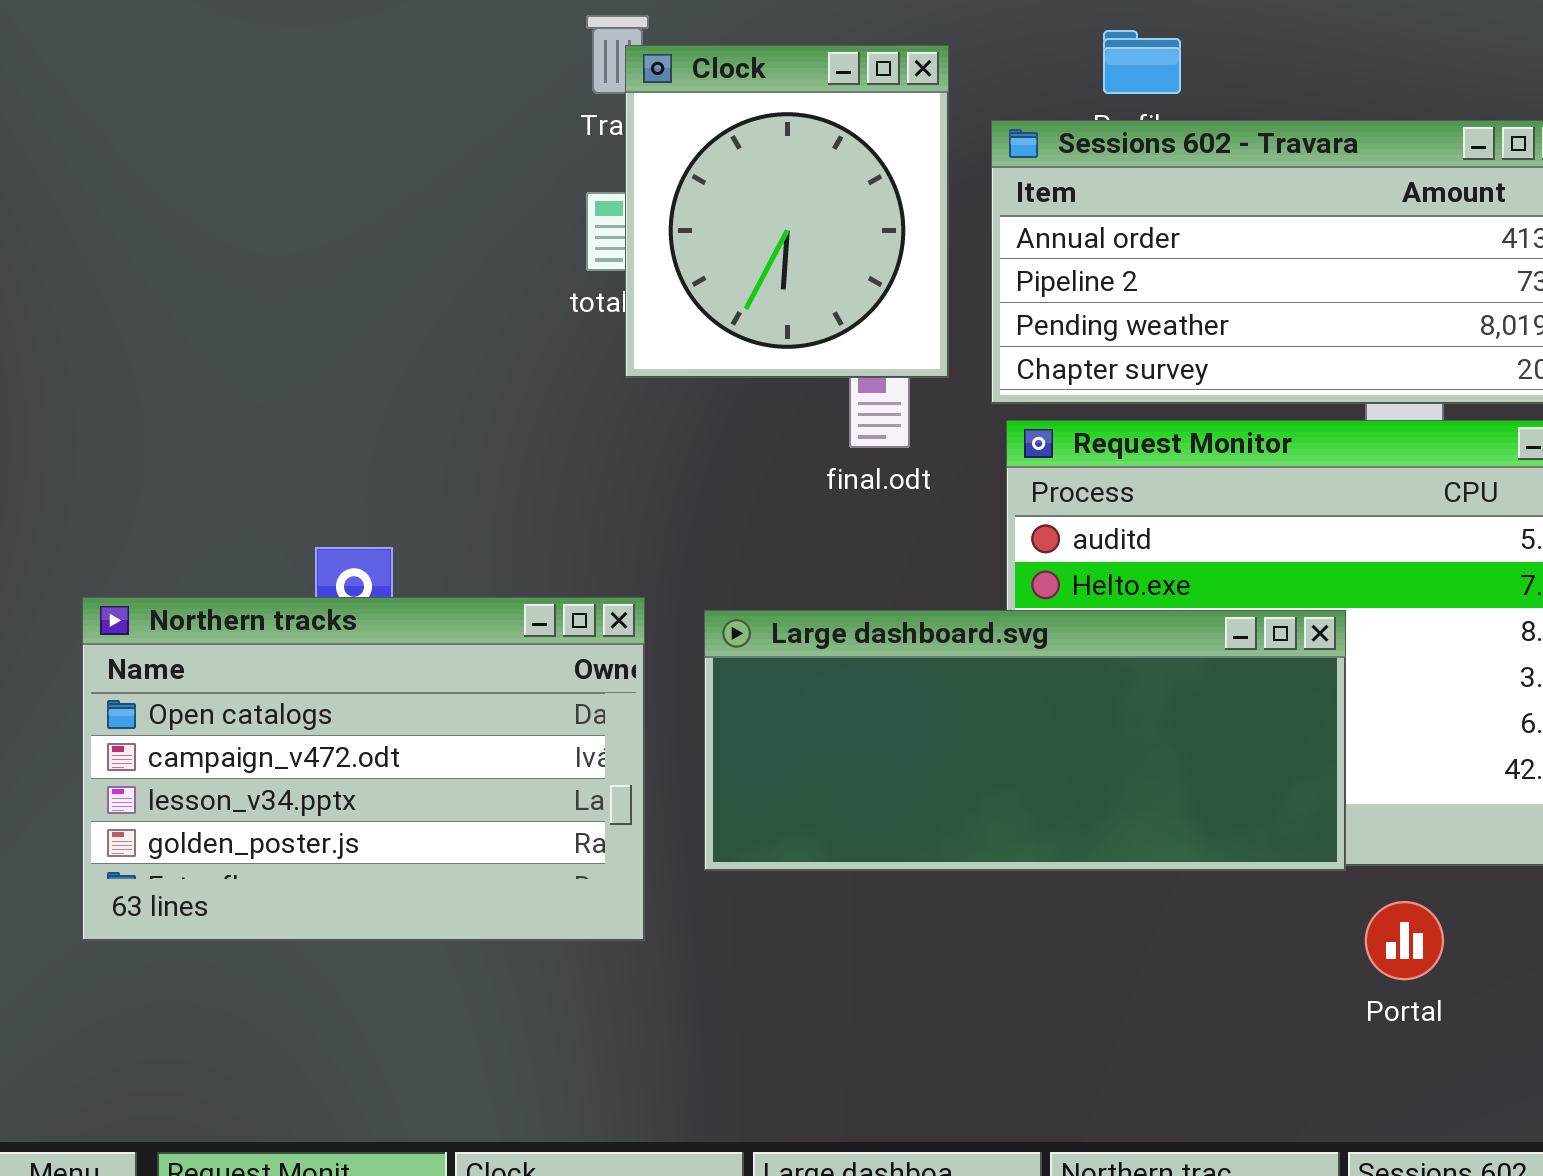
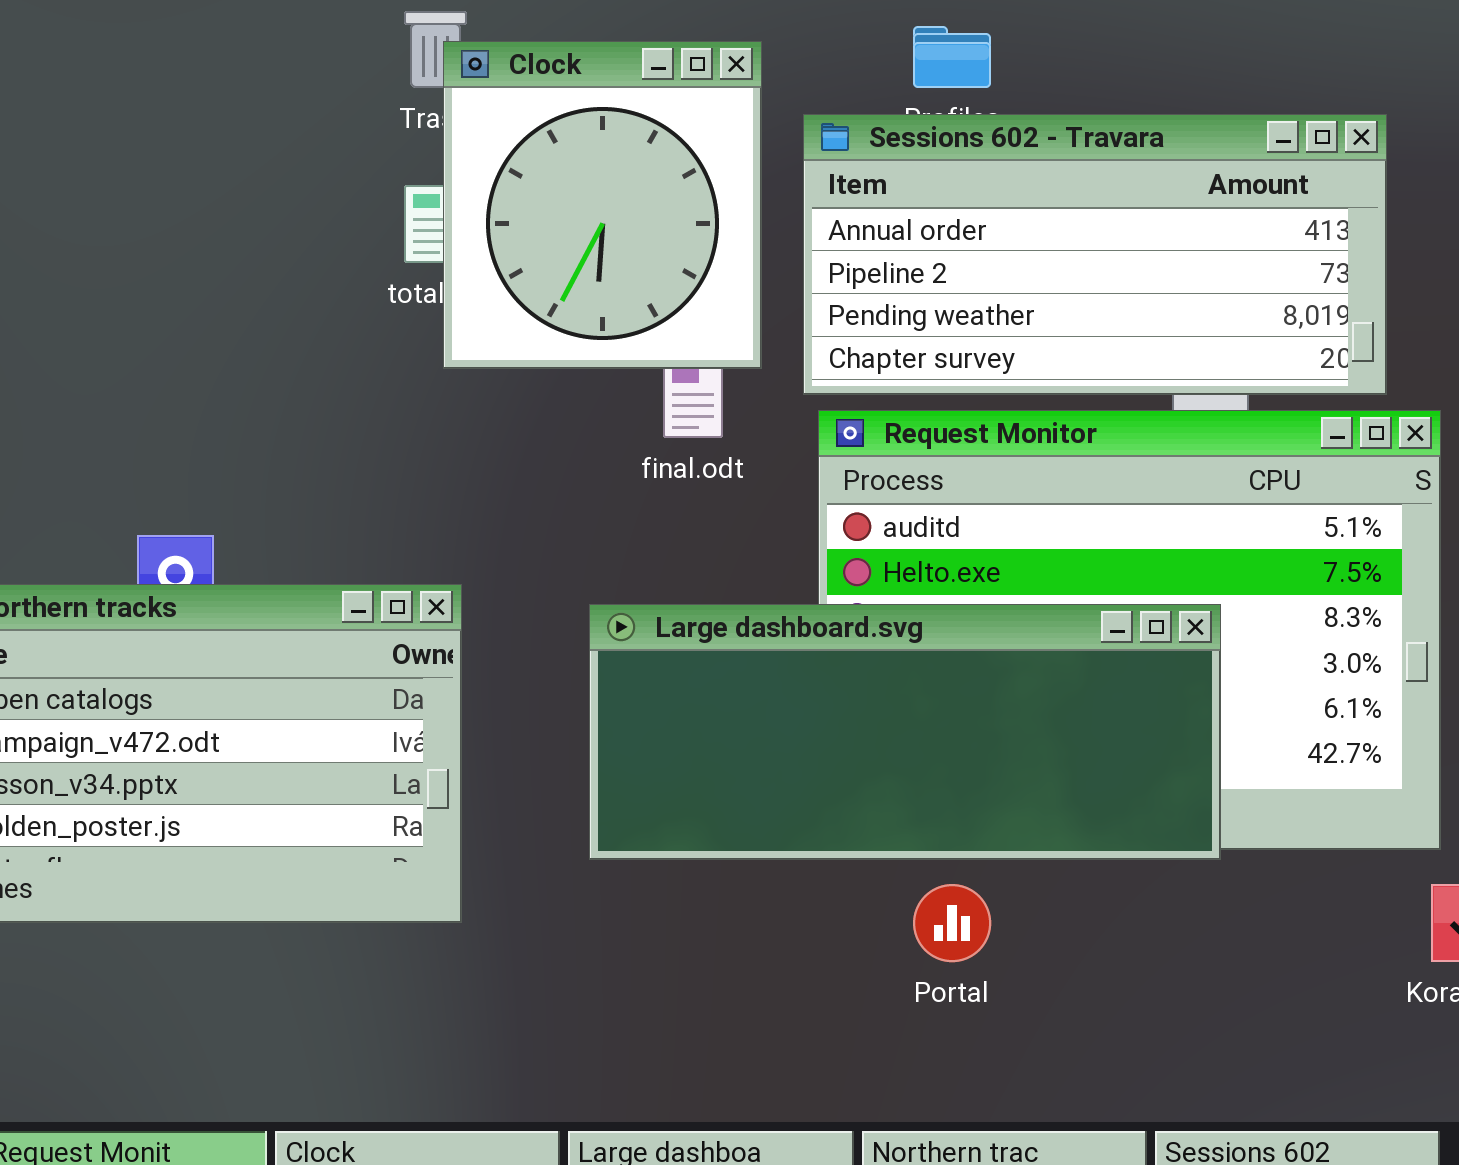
Large dashboard.svg: [704,610,1346,871] -> [589,604,1221,860], moved
Portal: [1365,901,1444,980] -> [913,884,991,962], moved

